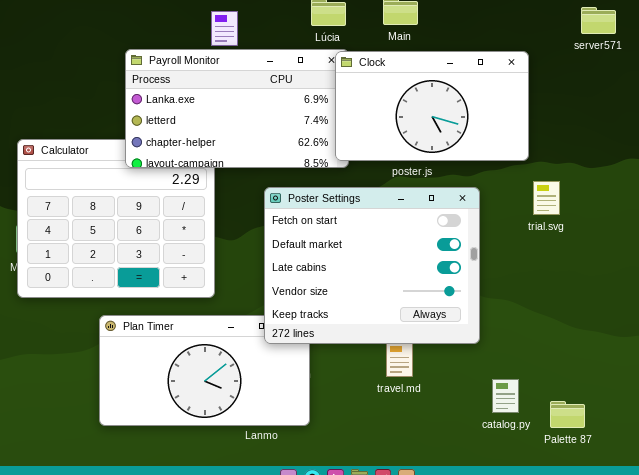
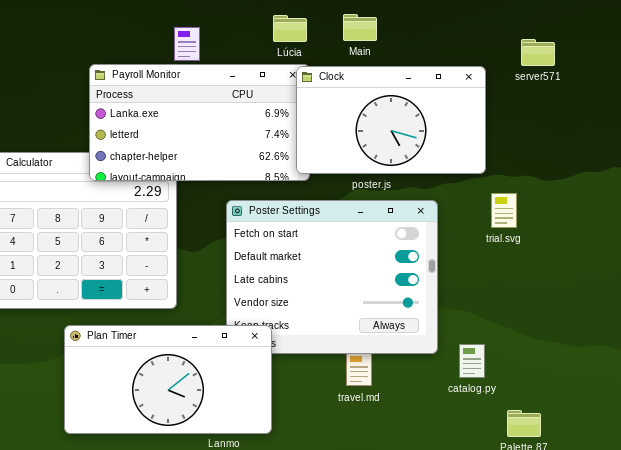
server571: [581,7,616,34] -> [521,39,555,66], moved
Plan Timer: [99,315,310,426] -> [64,325,272,434], raised
catalog.py: [492,379,519,413] -> [459,344,485,378], moved

